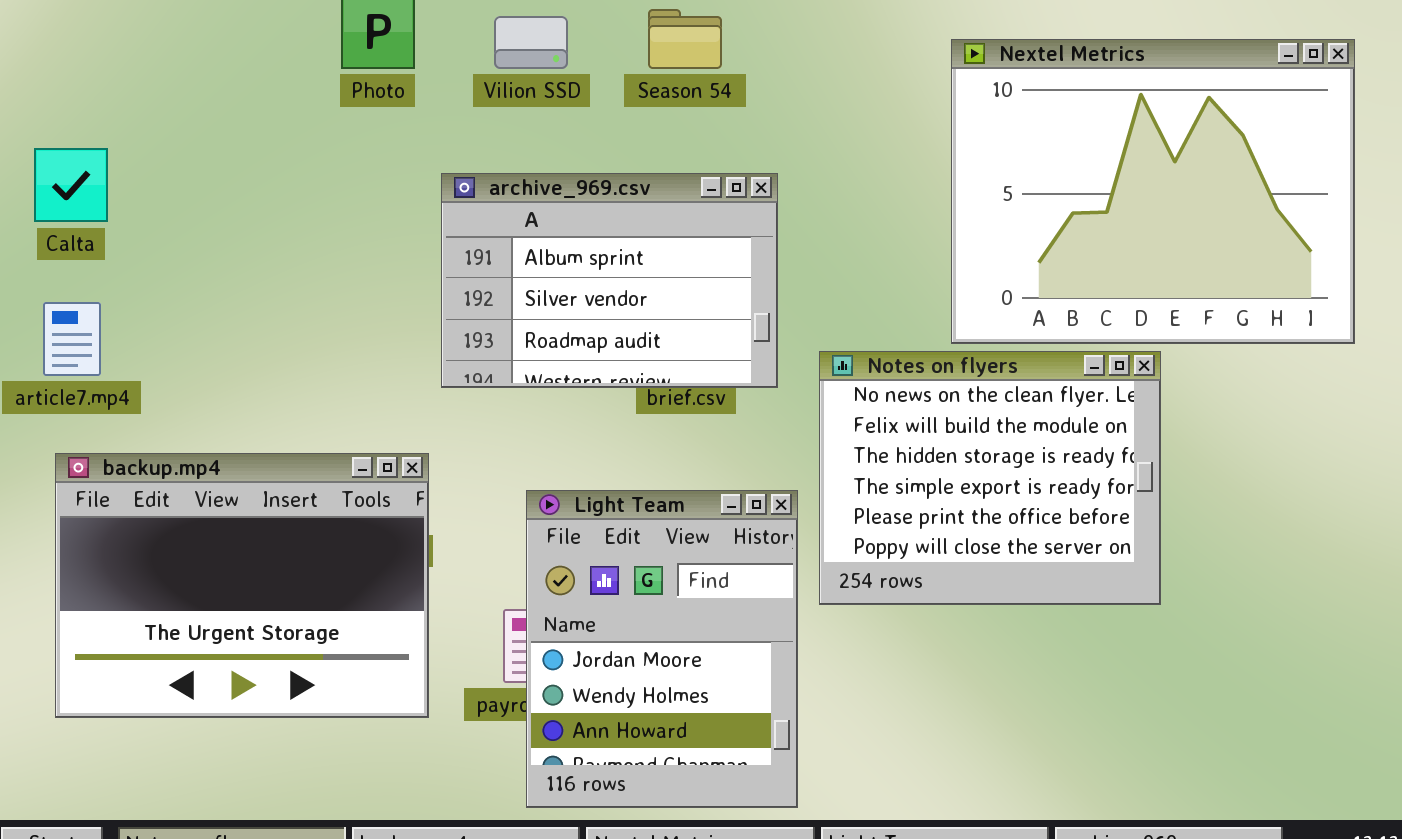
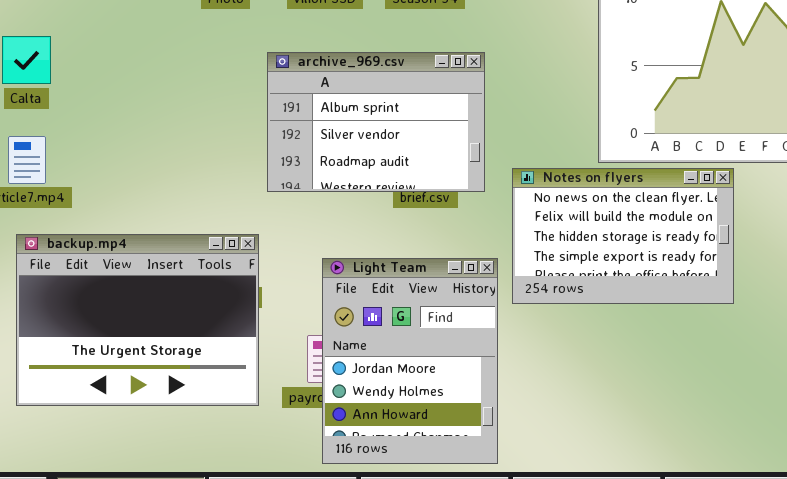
Notes on flyers: [819,351,1161,605] -> [512,168,734,304], resized

